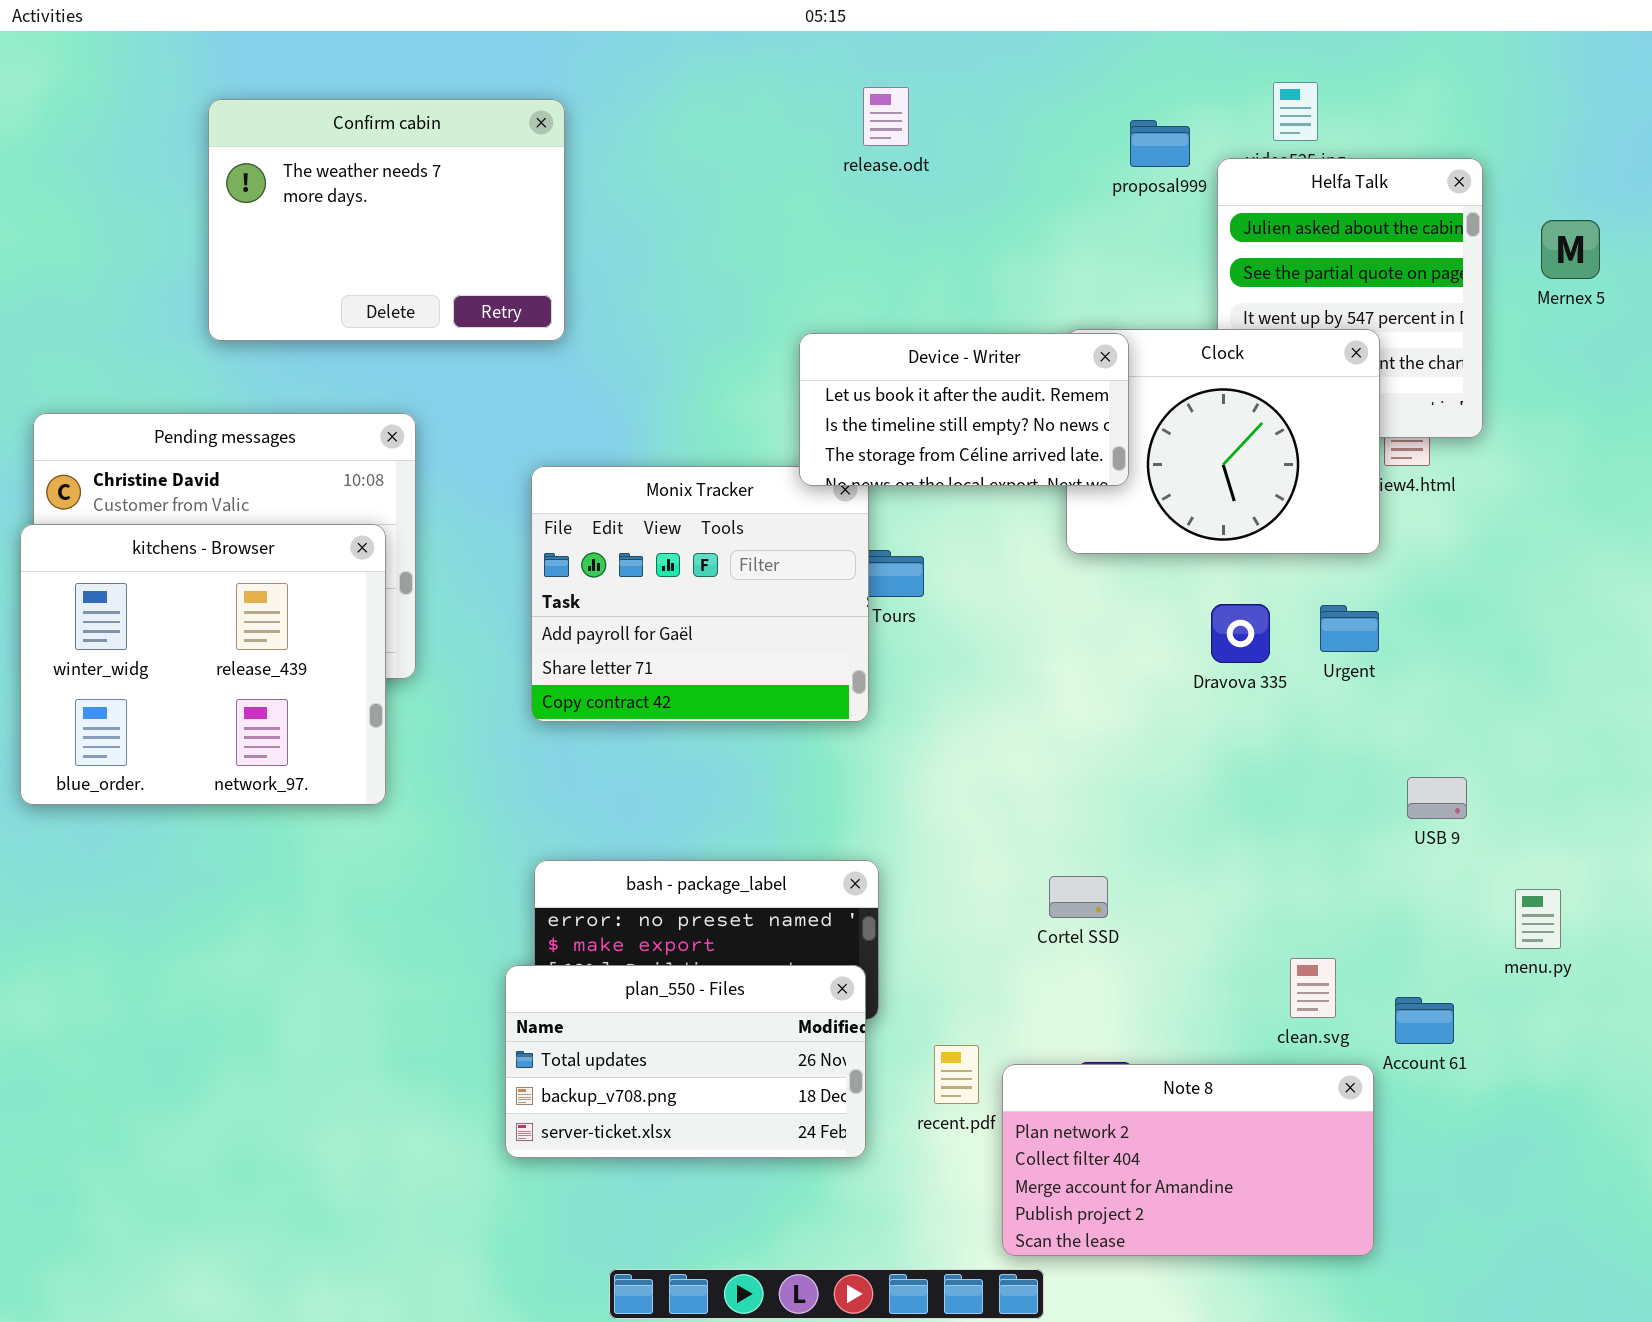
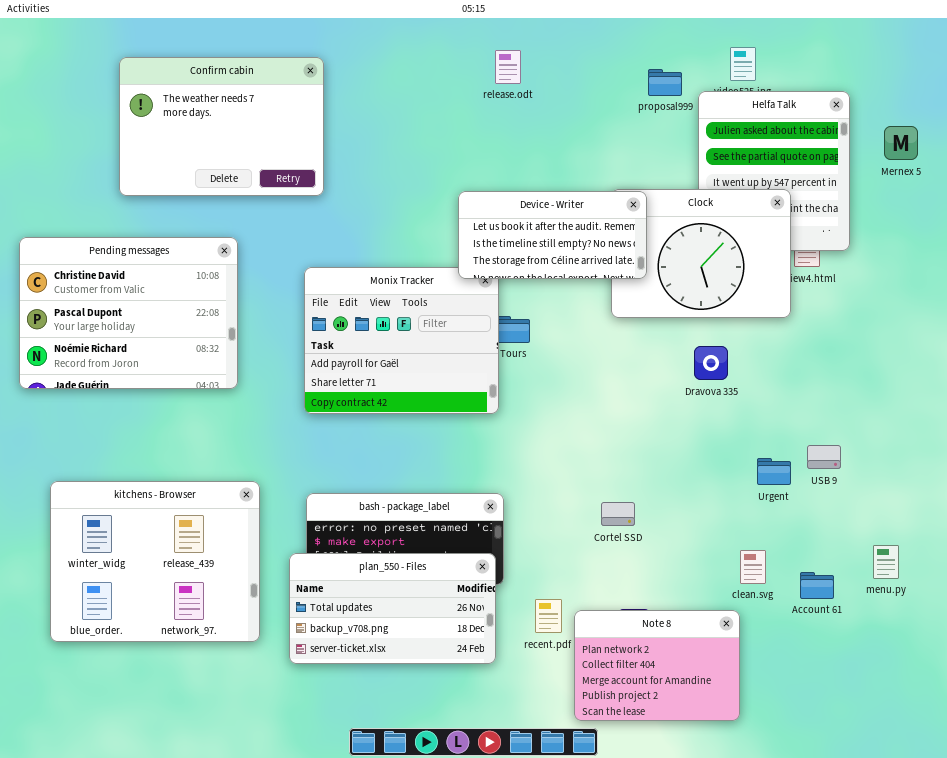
kitchens - Browser: [20,524,386,805] -> [50,481,260,642], moved
Urgent: [1320,605,1379,652] -> [757,458,791,485], moved
menu.py: [1515,889,1561,949] -> [873,545,899,579], moved
Note 8: [1002,1064,1374,1256] -> [574,610,740,721], resized

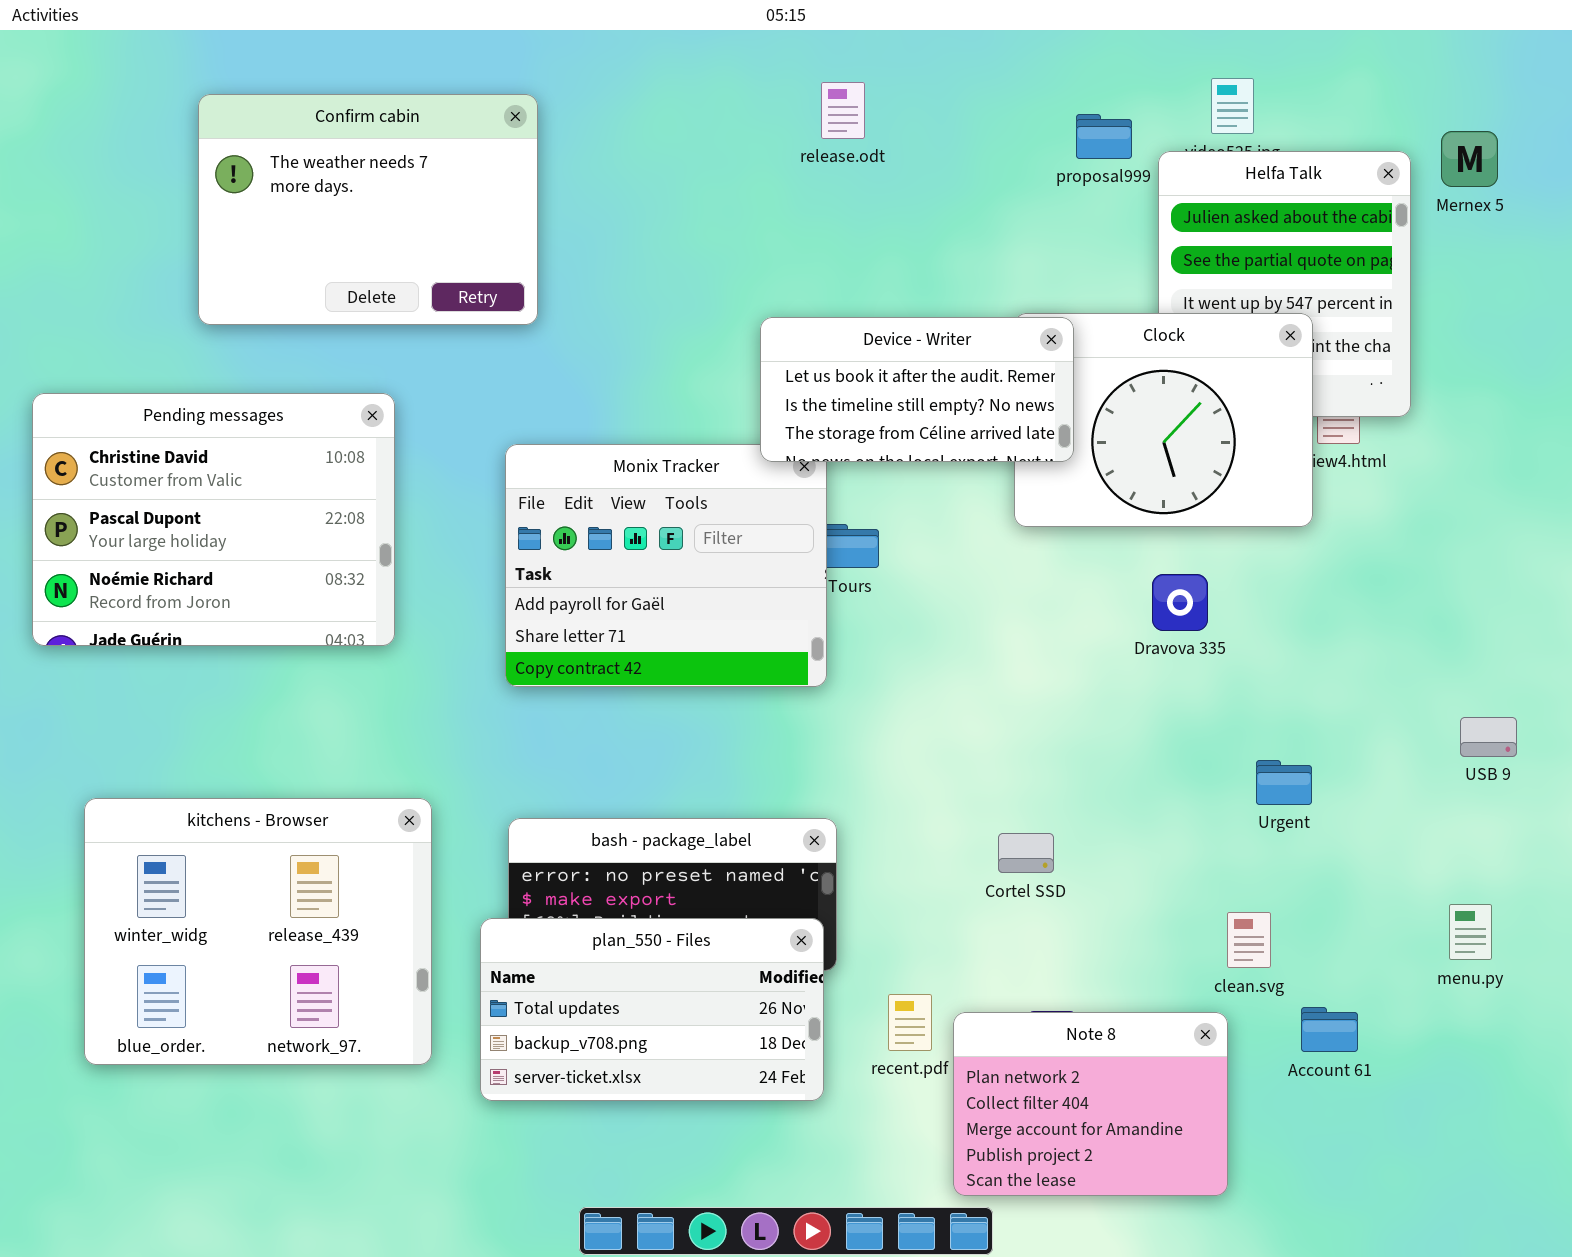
Mernex 5: [884,126,918,160] -> [1441,131,1498,187], moved
USB 9: [807,445,841,469] -> [1460,717,1517,757], moved
Account 61: [800,572,834,599] -> [1301,1007,1358,1052], moved

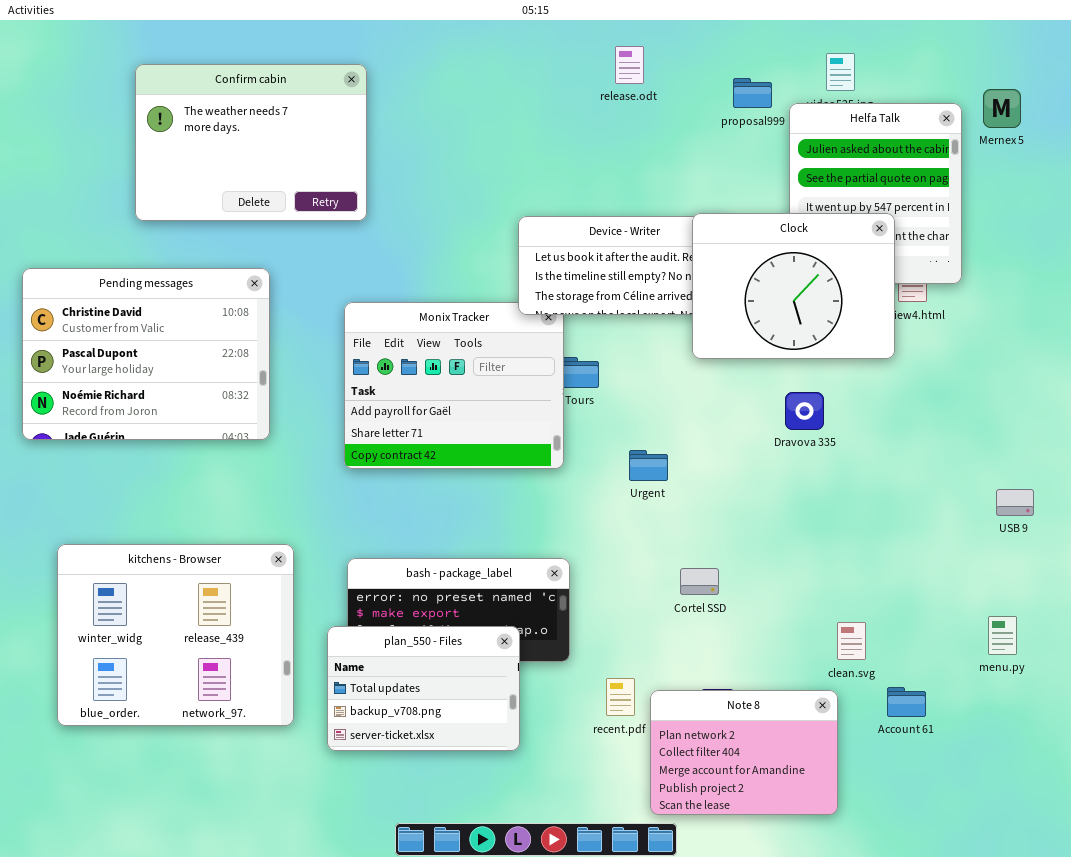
release.odt: [821,82,865,139] -> [615,46,644,84], moved
Clock: [1014,313,1313,527] -> [692,213,895,359], raised
Urgent: [1256,760,1312,805] -> [629,450,668,481], moved
plan_550 - Files: [480,918,824,1101] -> [327,626,520,751], resized

